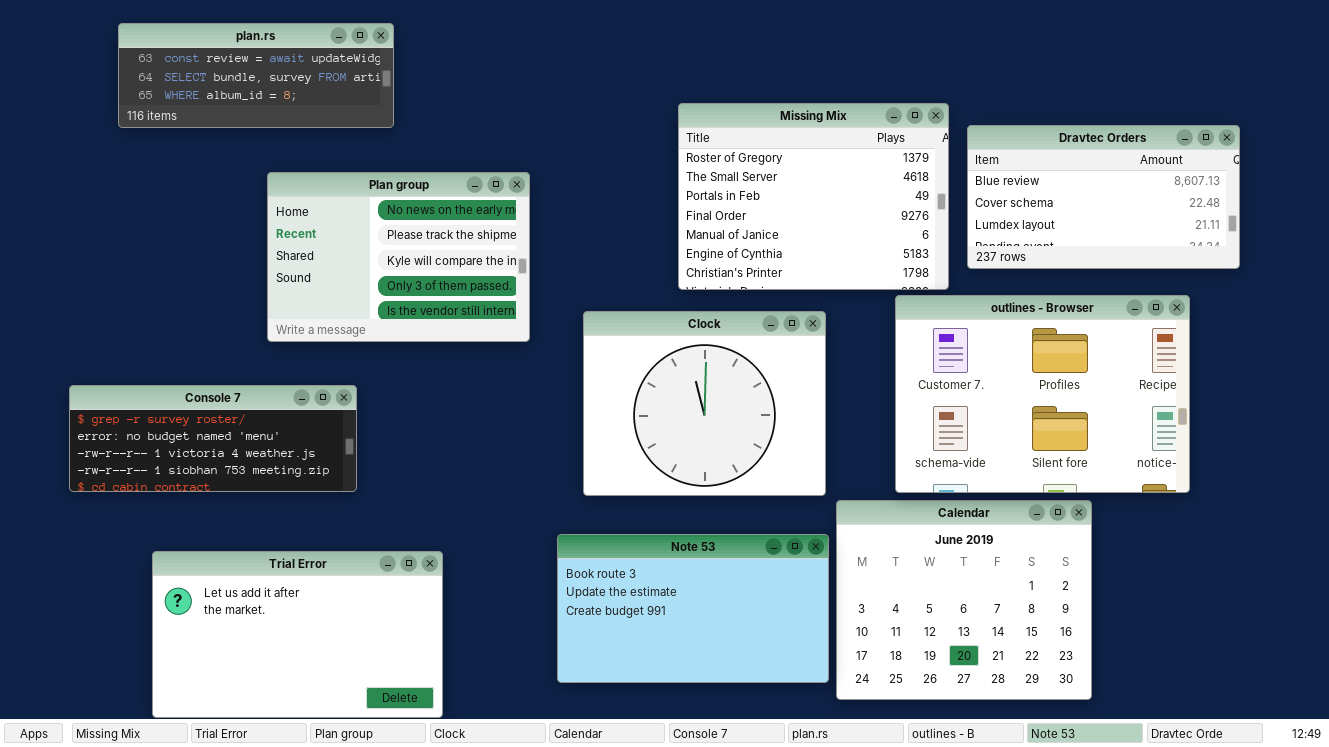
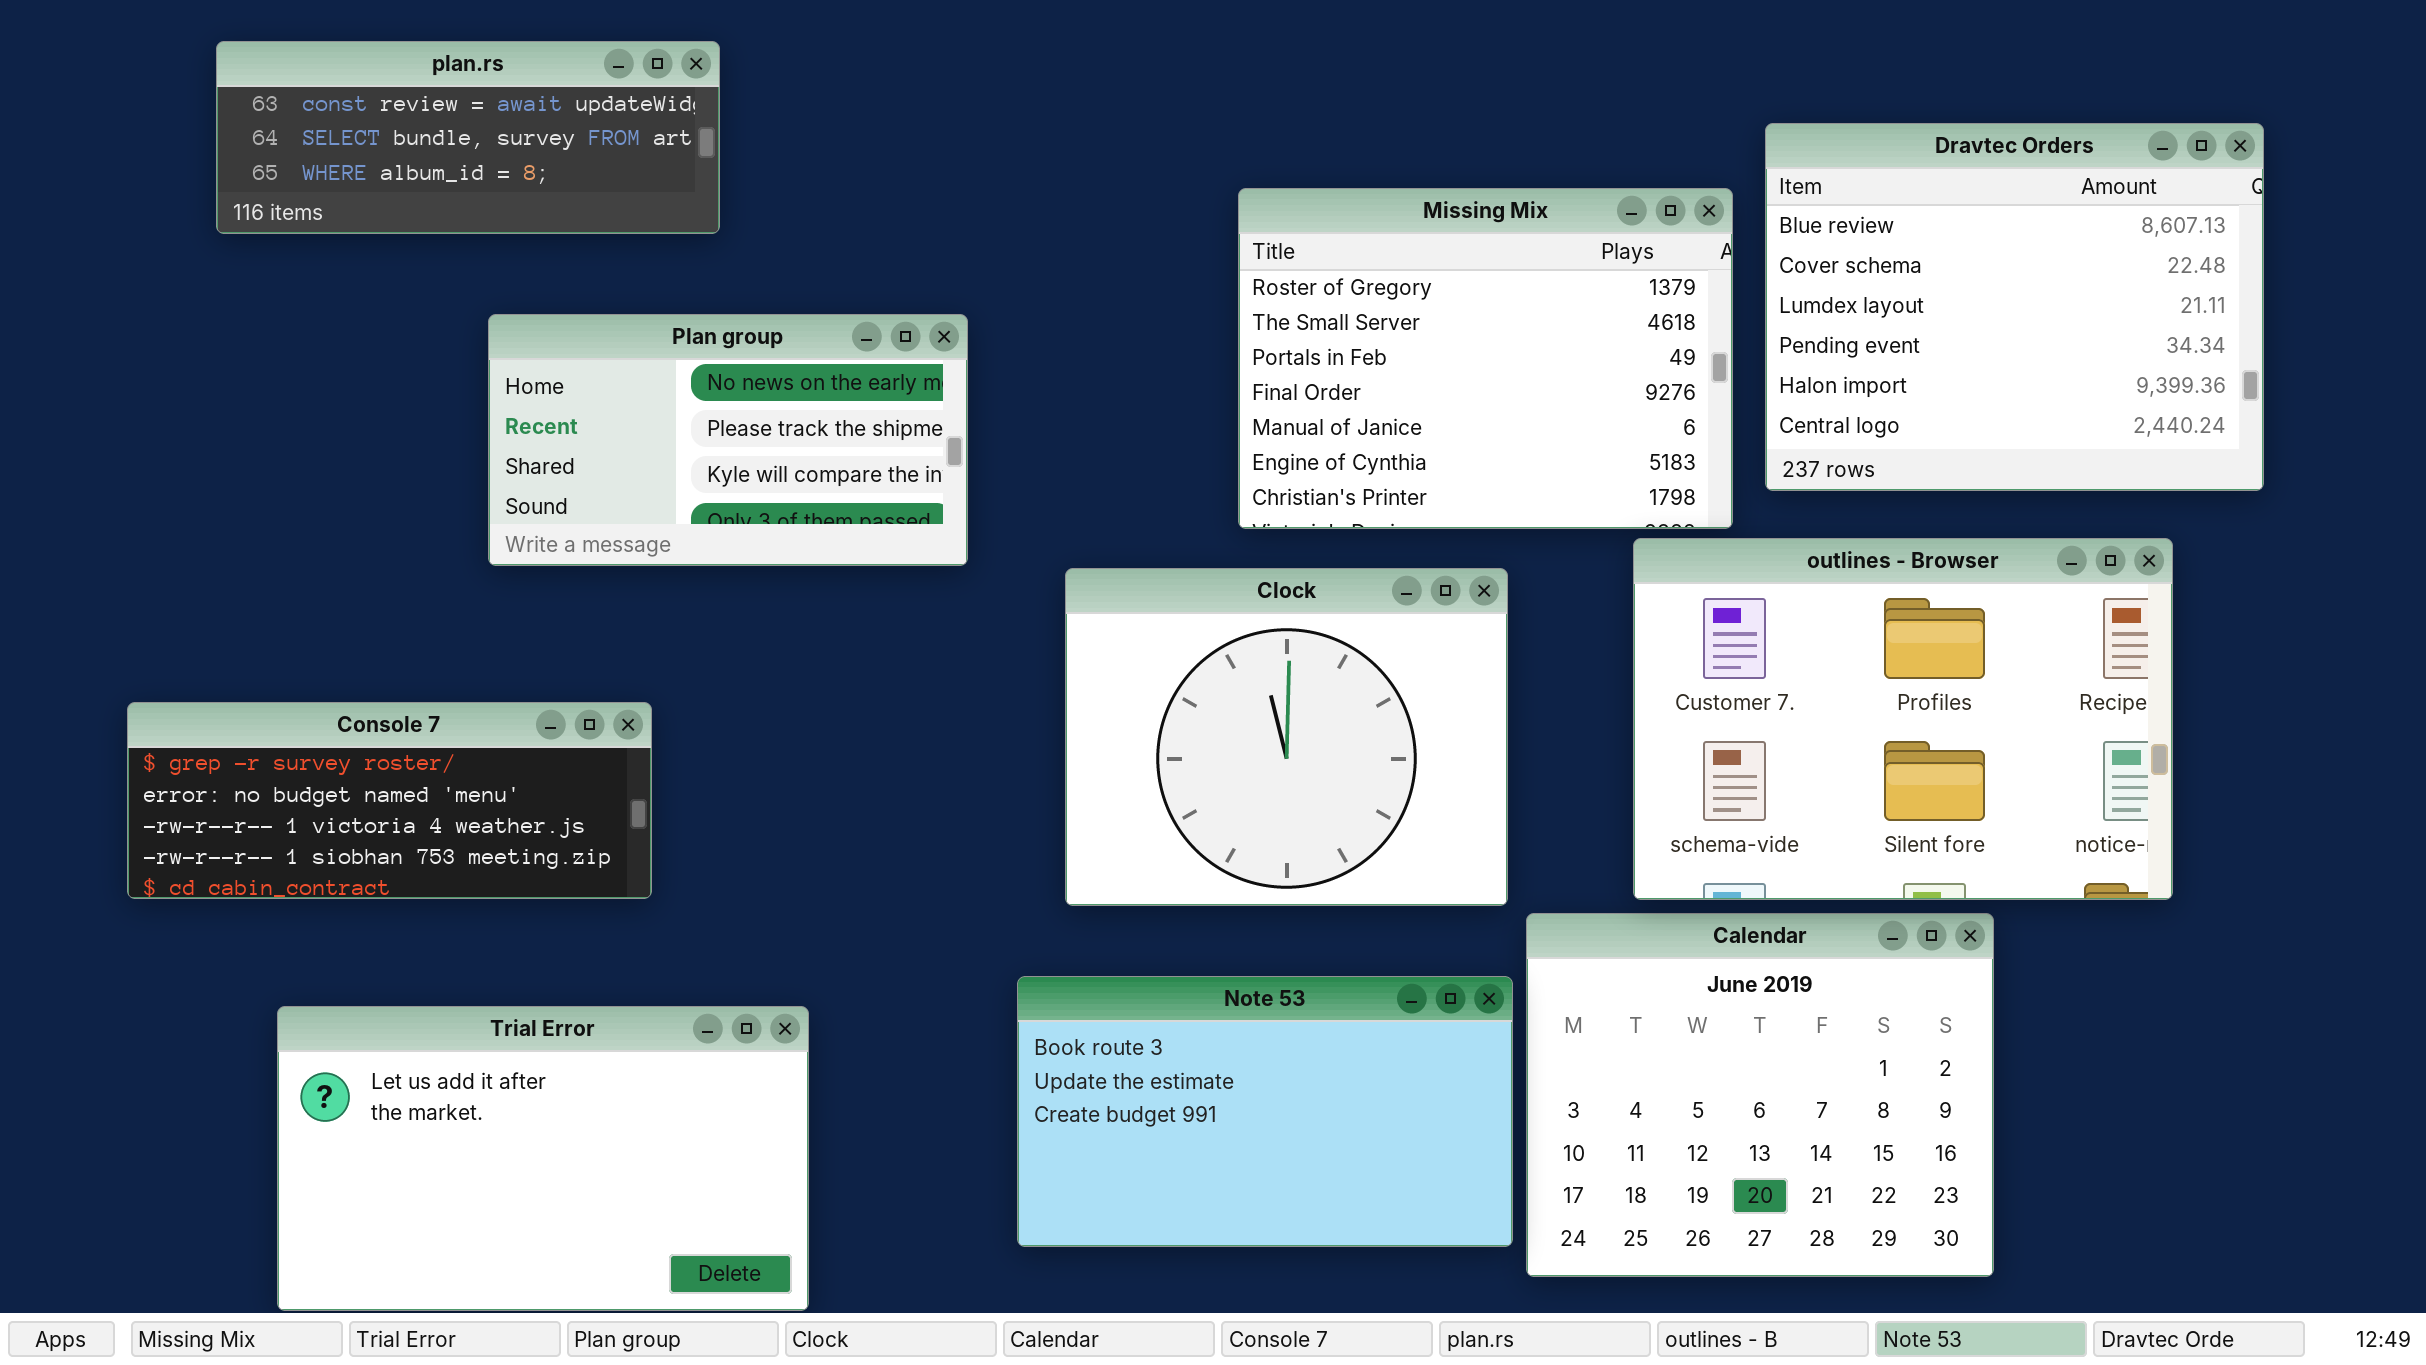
Dravtec Orders: [967,125,1240,269] -> [1765,123,2264,491], resized
Plan group: [267,172,530,342] -> [488,314,968,566], resized

